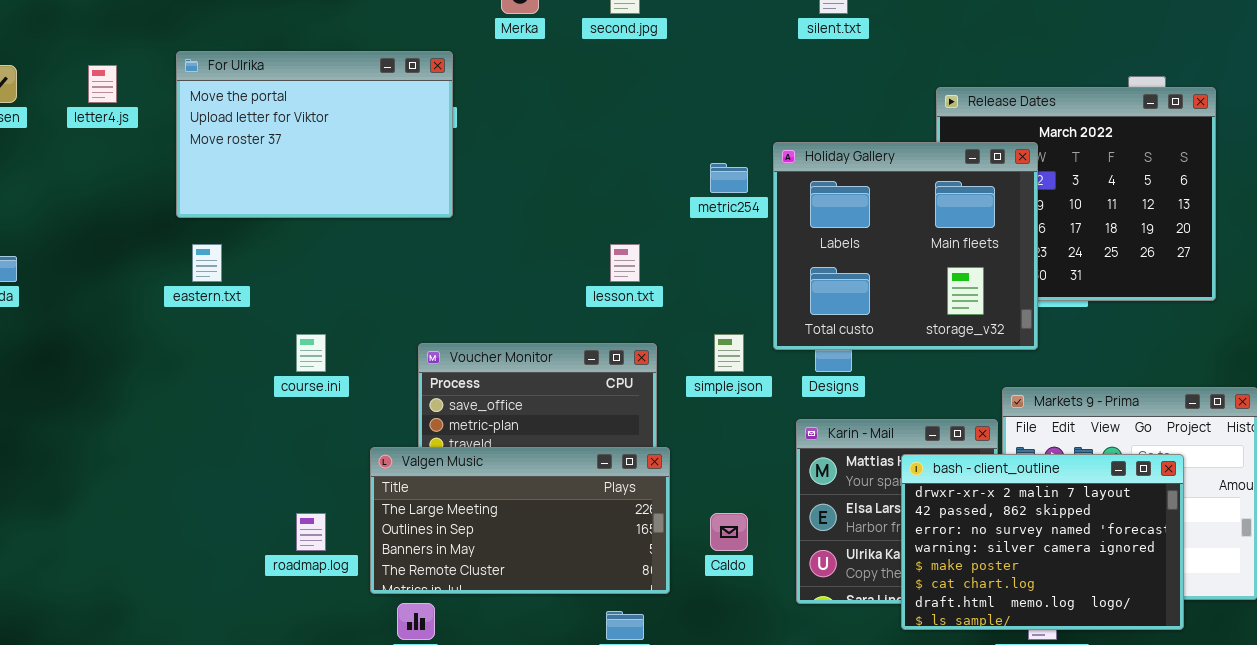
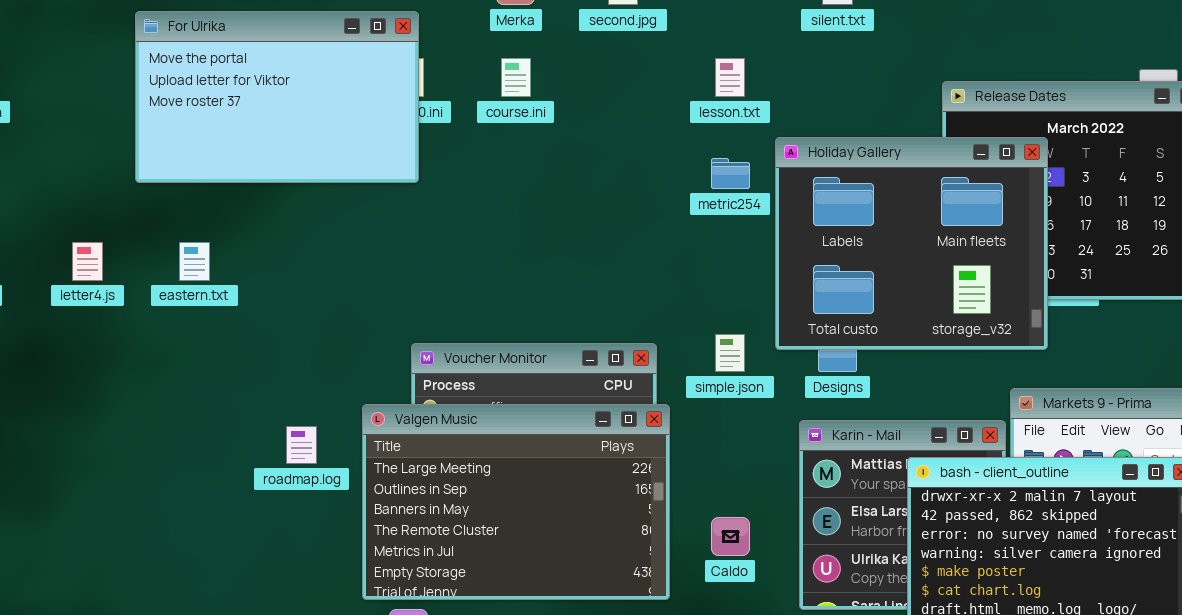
For Ulrika: [176,51,453,218] -> [135,11,419,183], moved
letter4.js: [88,65,117,103] -> [72,242,103,281], moved
lesson.txt: [610,244,640,282] -> [715,58,745,97], moved
course.ini: [296,334,326,372] -> [501,58,531,97], moved
Valgen Music: [370,447,670,594] -> [362,404,670,600], resized
roadmap.log: [296,513,326,551] -> [286,426,317,464], moved

